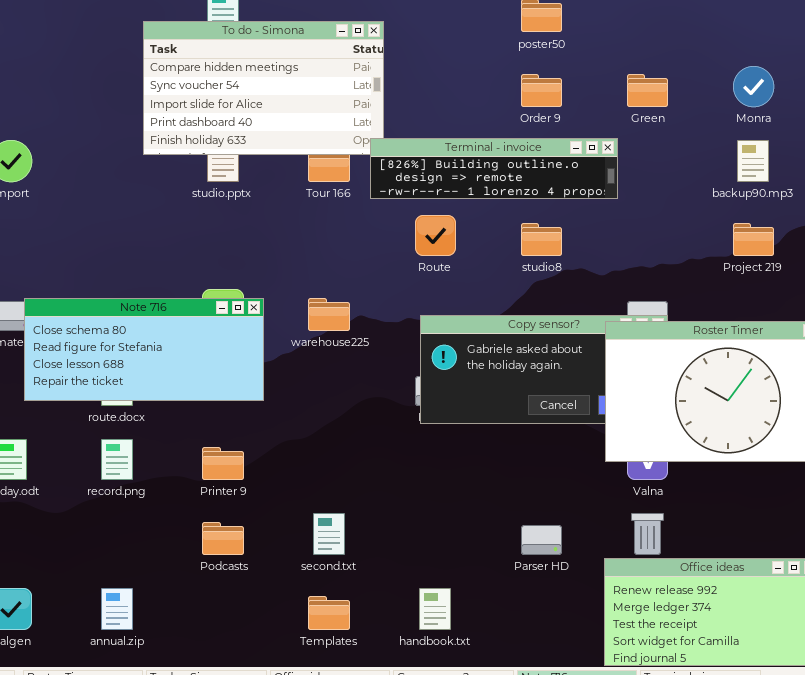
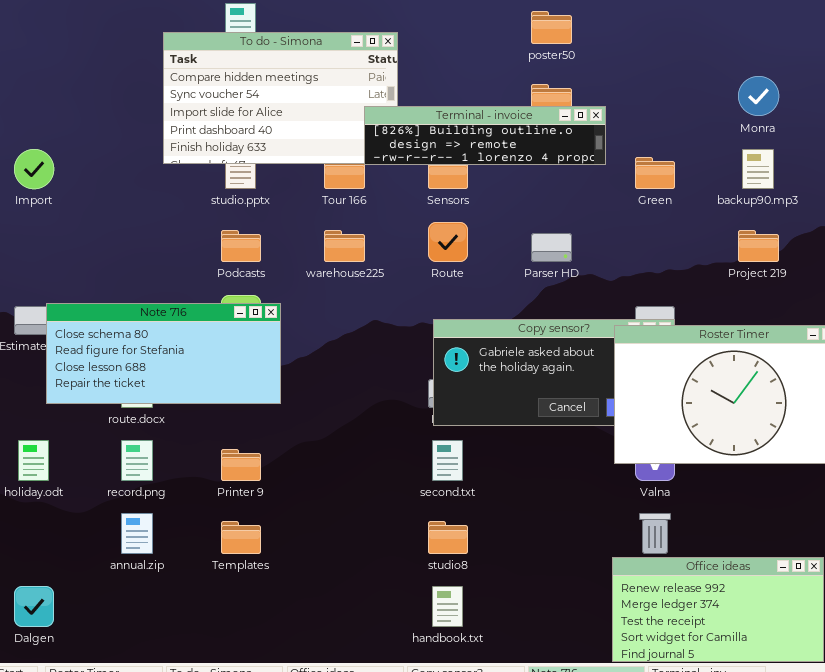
Green: [627,74,668,107] -> [635,157,675,189], moved
Terminal - invoice: [370,138,618,199] -> [364,106,606,165], moved
studio8: [521,223,562,256] -> [428,521,468,554], moved
warehouse225: [308,298,350,331] -> [324,230,365,262], moved
second.txt: [313,513,345,555] -> [432,440,463,481], moved
Podcasts: [202,522,244,555] -> [221,230,261,262], moved
Parser HD: [521,525,562,555] -> [531,233,572,262], moved
annual.zip: [101,588,133,630] -> [121,513,153,554], moved
Templates: [308,596,350,630] -> [221,521,261,554], moved

